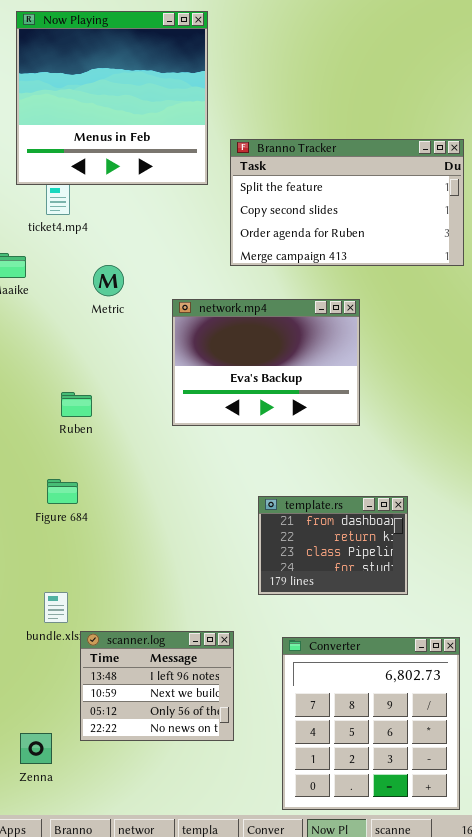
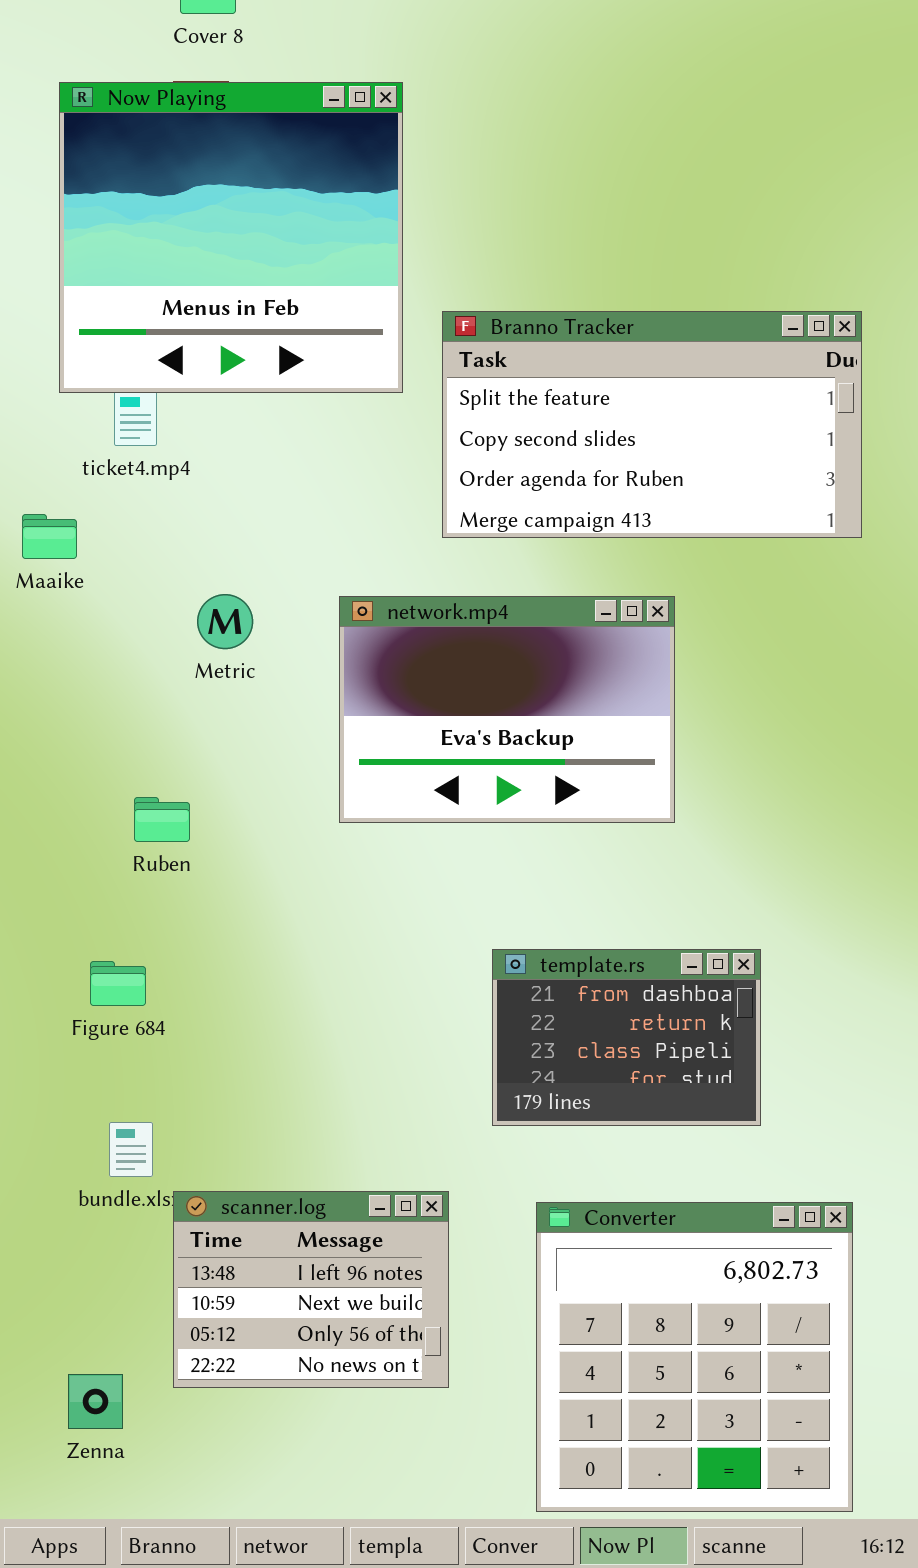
Metric: [93,265,124,296] -> [197,594,253,649], moved
Ruben: [61,392,92,417] -> [134,797,190,842], moved
Figure 684: [47,479,78,504] -> [90,961,146,1006], moved

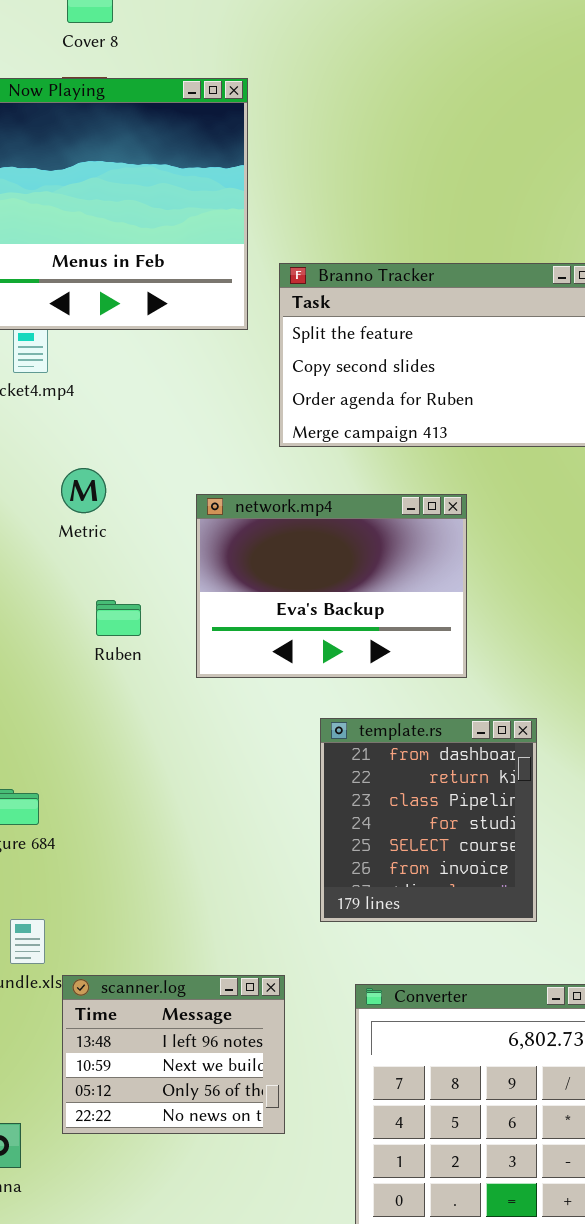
Metric: [197,594,253,649] -> [61,468,106,513], moved
Ruben: [134,797,190,842] -> [96,600,141,636], moved
template.rs: [492,949,761,1126] -> [320,718,537,922], resized

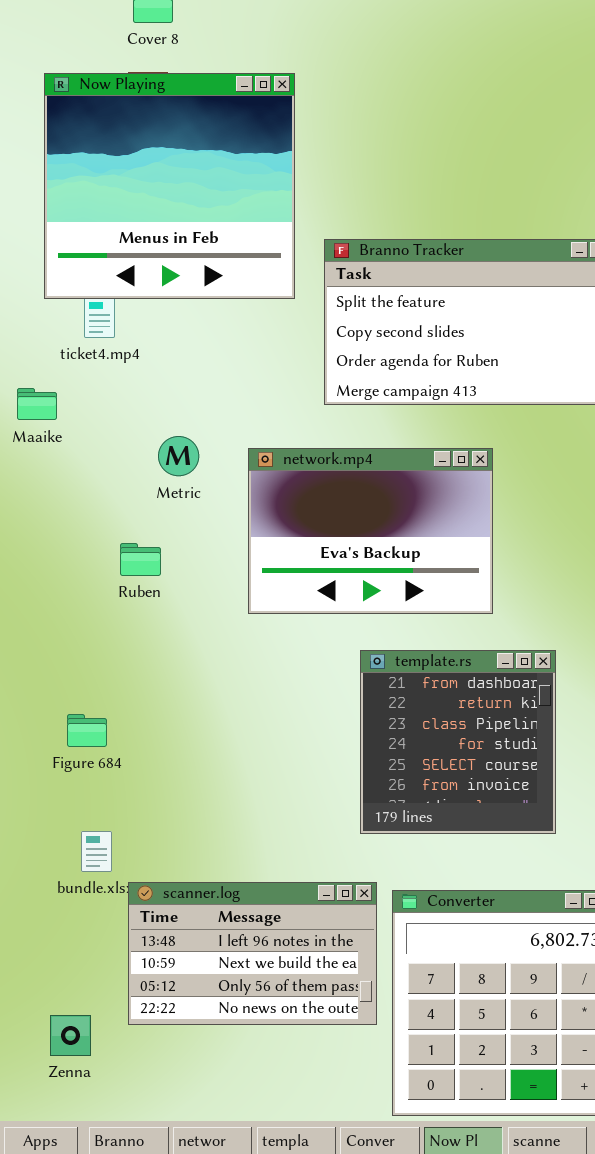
Metric: [61,468,106,513] -> [158,436,199,476], moved
Ruben: [96,600,141,636] -> [120,543,161,576], moved
scanner.log: [62,975,285,1134] -> [128,882,377,1025], resized

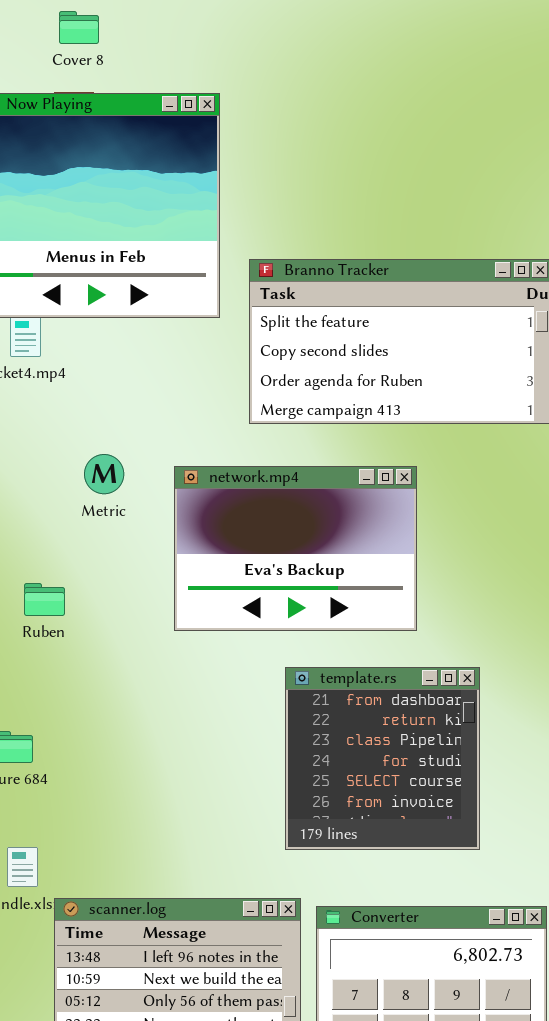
Ruben: [120,543,161,576] -> [24,583,65,616], moved

